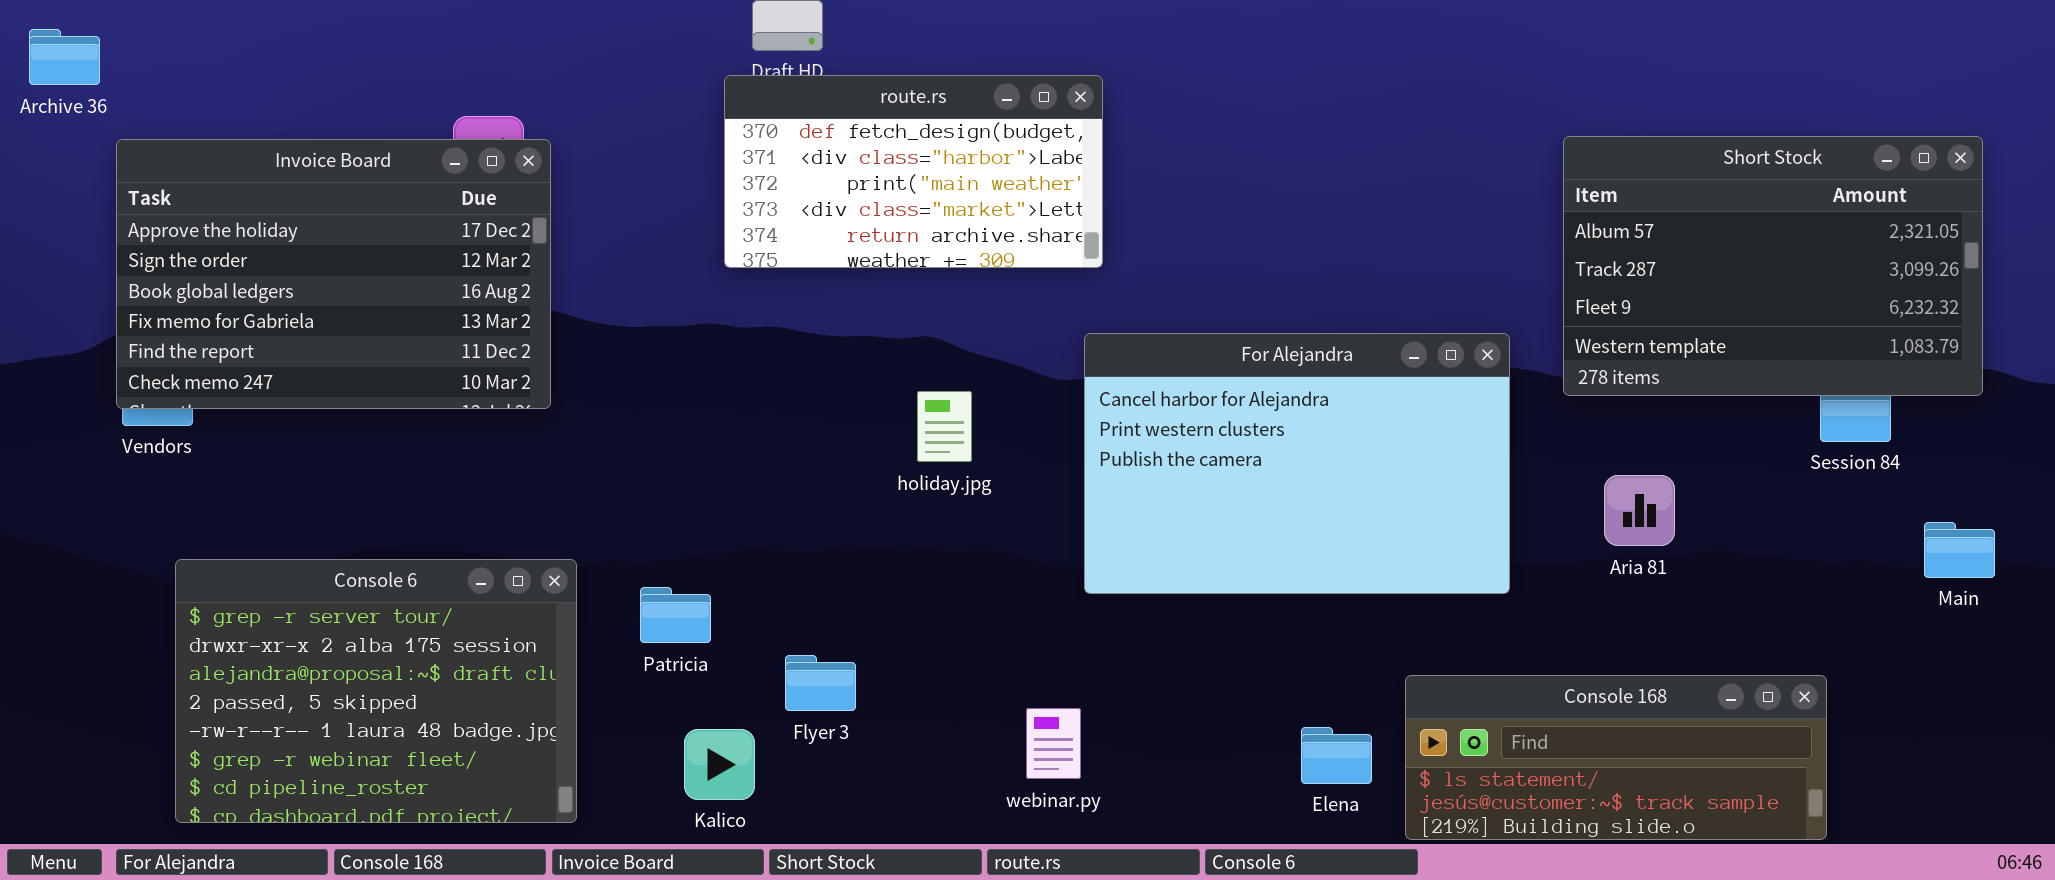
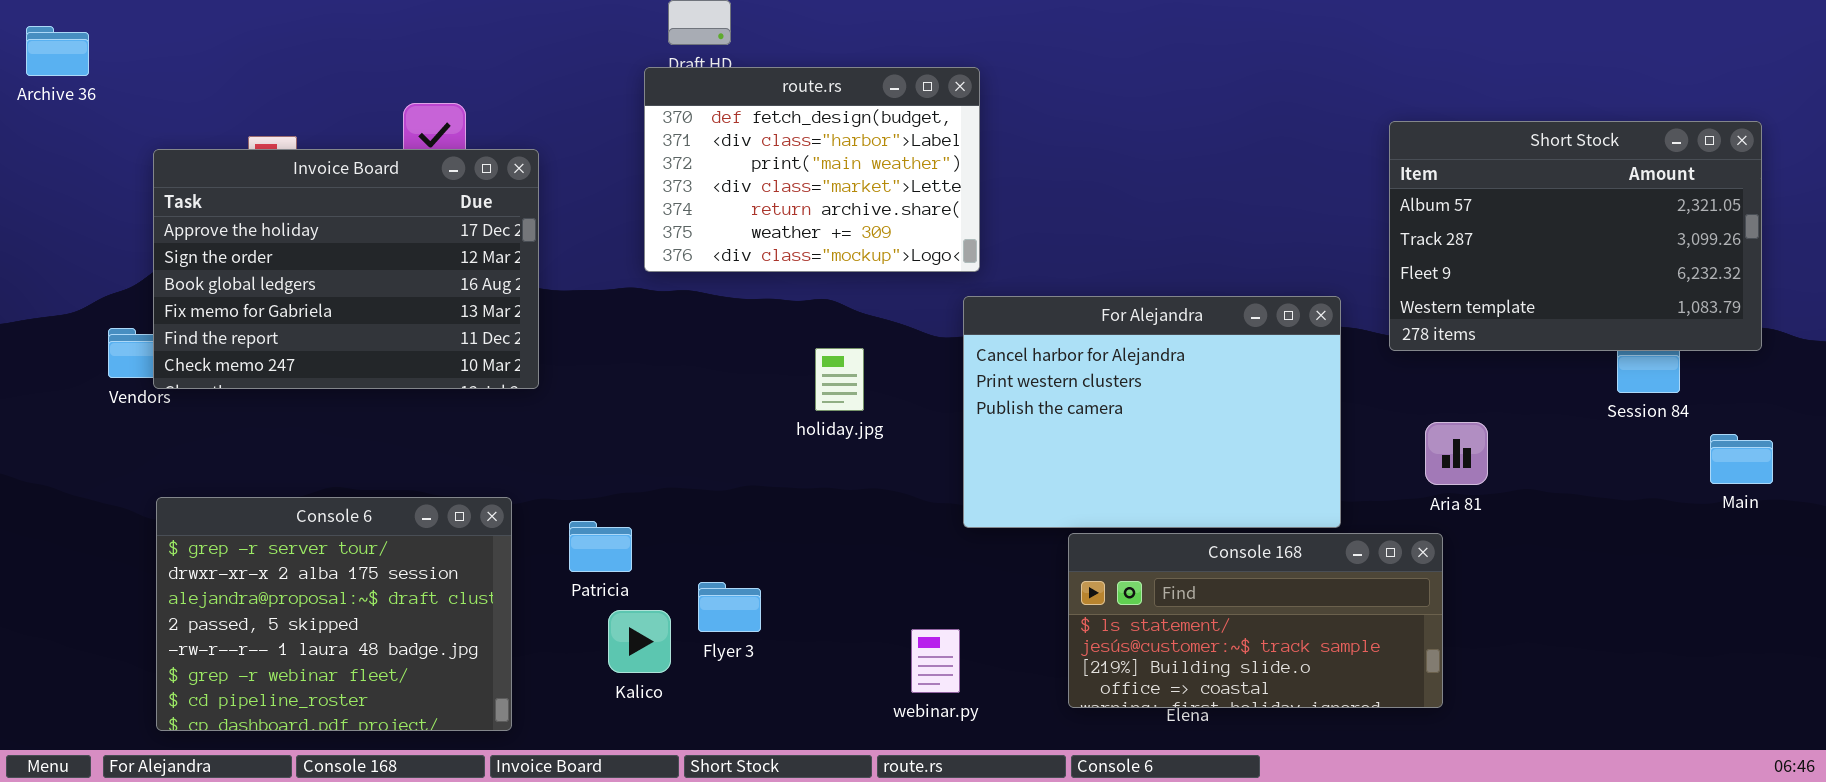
route.rs: [724,75,1103,268] -> [644,67,980,272], resized
Invoice Board: [116,139,551,409] -> [153,149,539,389], moved
Main: [1924,522,1995,578] -> [1710,434,1773,484], moved
Console 168: [1405,675,1827,840] -> [1068,533,1443,708], moved, resized
Kalico: [684,729,755,800] -> [608,610,671,673], moved

